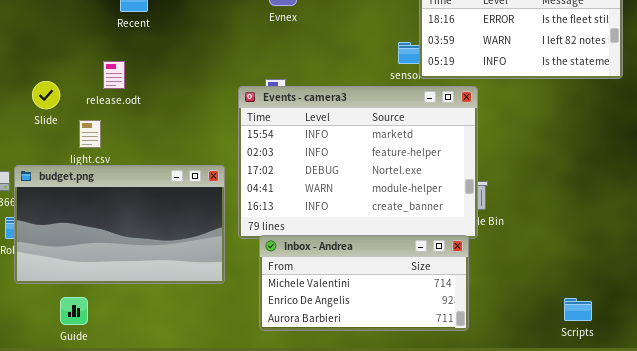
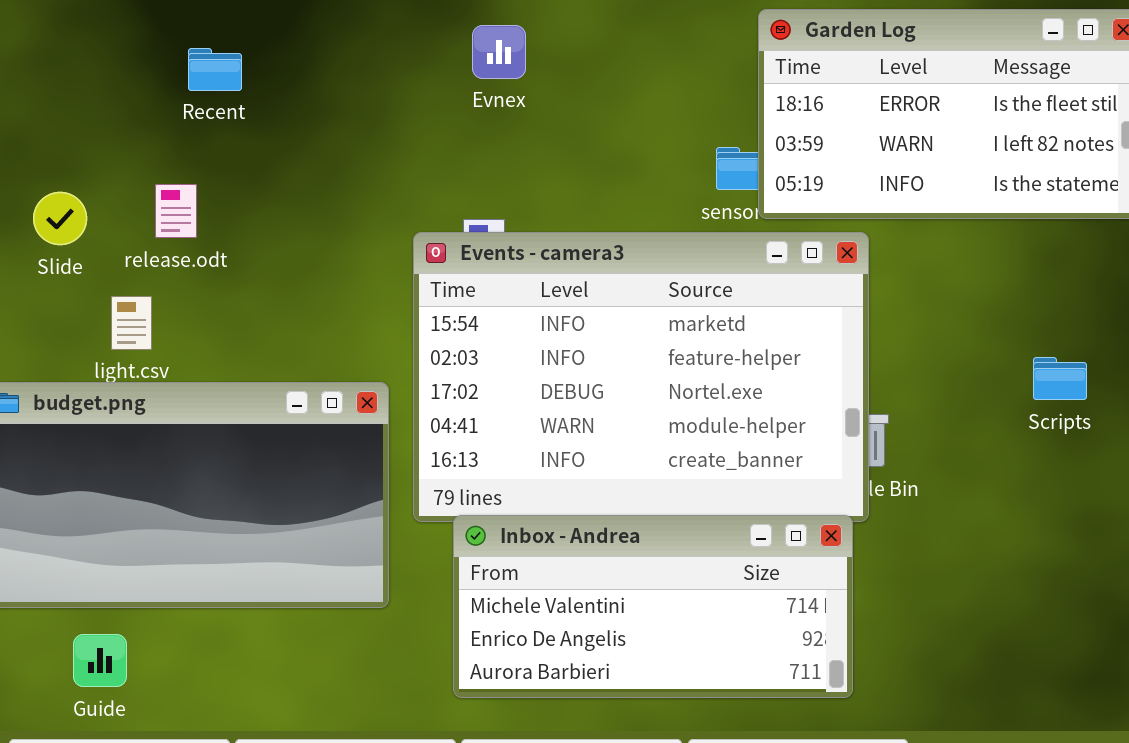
Slide: [32,81,60,109] -> [33,192,87,245], moved
Scripts: [564,298,592,321] -> [1033,357,1087,400], moved

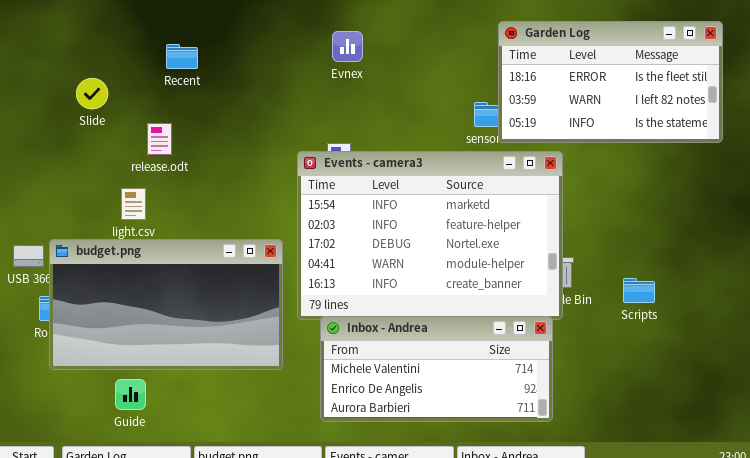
Slide: [33,192,87,245] -> [76,78,108,109], moved
Scripts: [1033,357,1087,400] -> [623,278,655,303], moved
Guide: [73,634,127,687] -> [115,379,146,410], moved

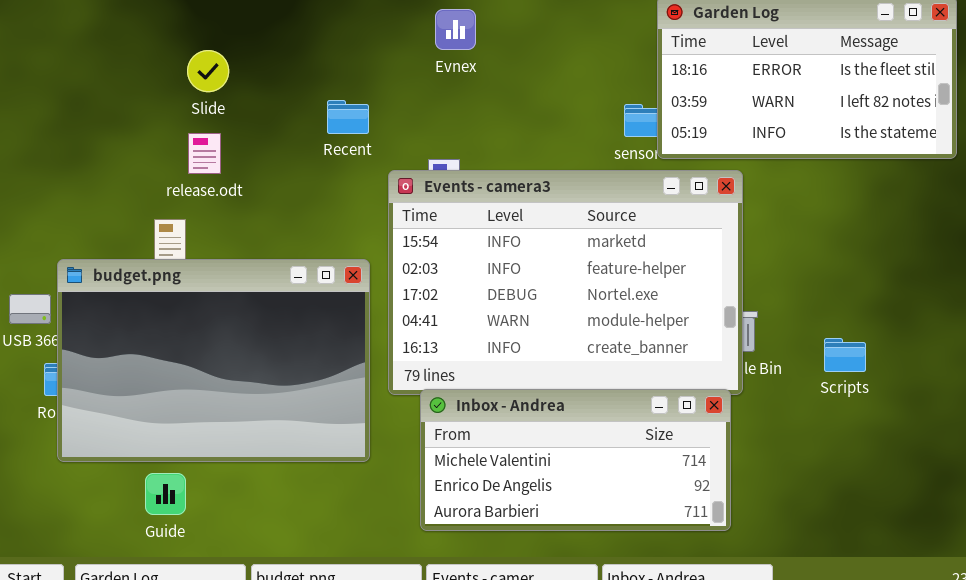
Recent: [166,44,198,69] -> [327,100,369,134], moved
Slide: [76,78,108,109] -> [187,50,229,92], moved
budget.png: [49,239,283,370] -> [57,259,370,462], resized

